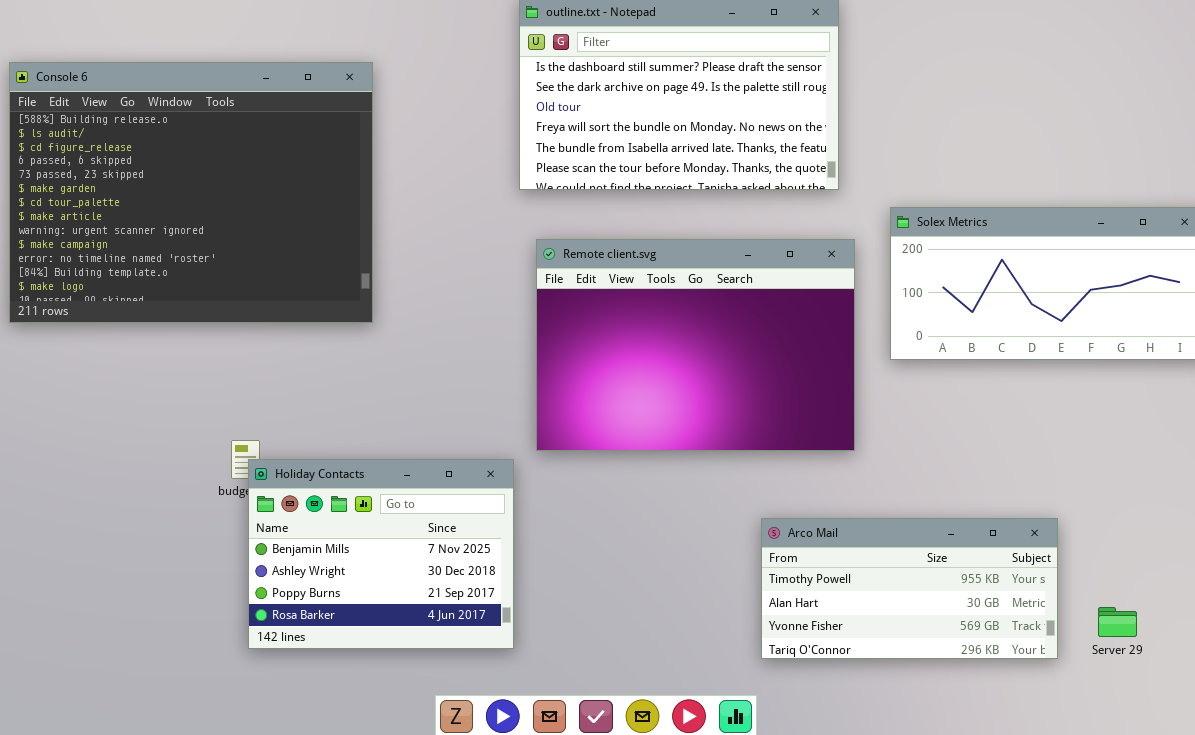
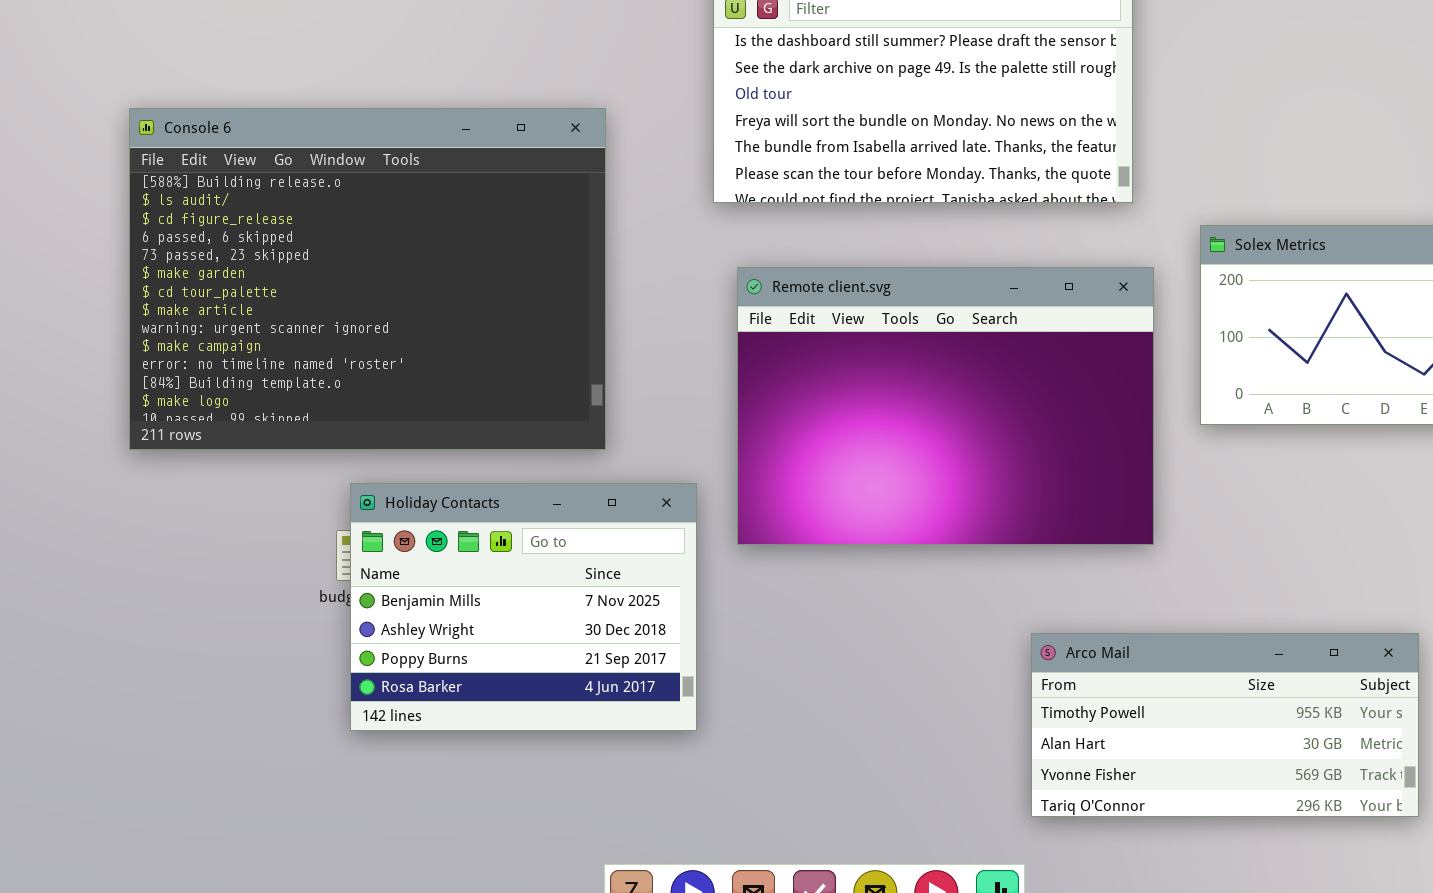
Console 6: [9,62,373,323] -> [129,108,606,450], moved
Holiday Contacts: [248,459,514,649] -> [350,483,697,731], moved

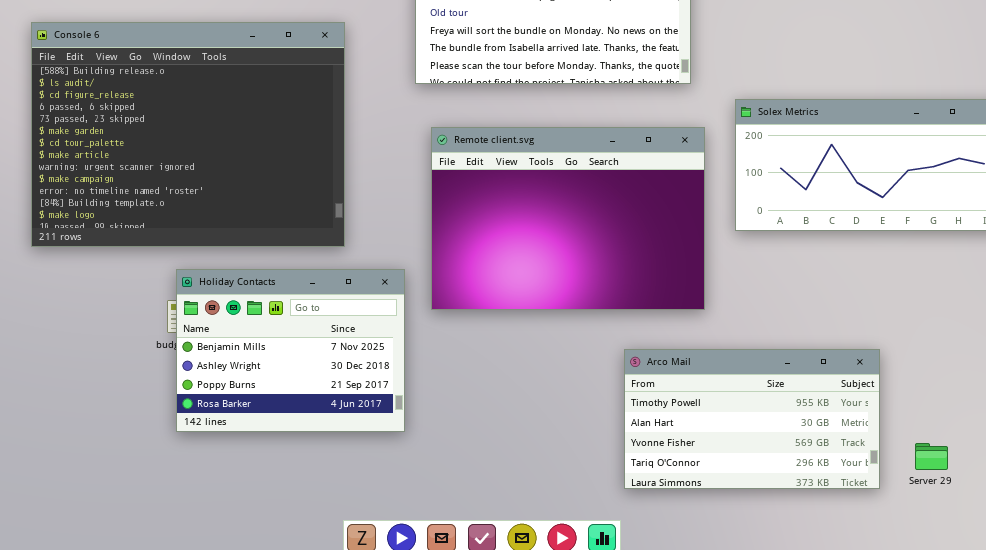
Arco Mail: [1031,633,1419,817] -> [624,349,880,489], resized

